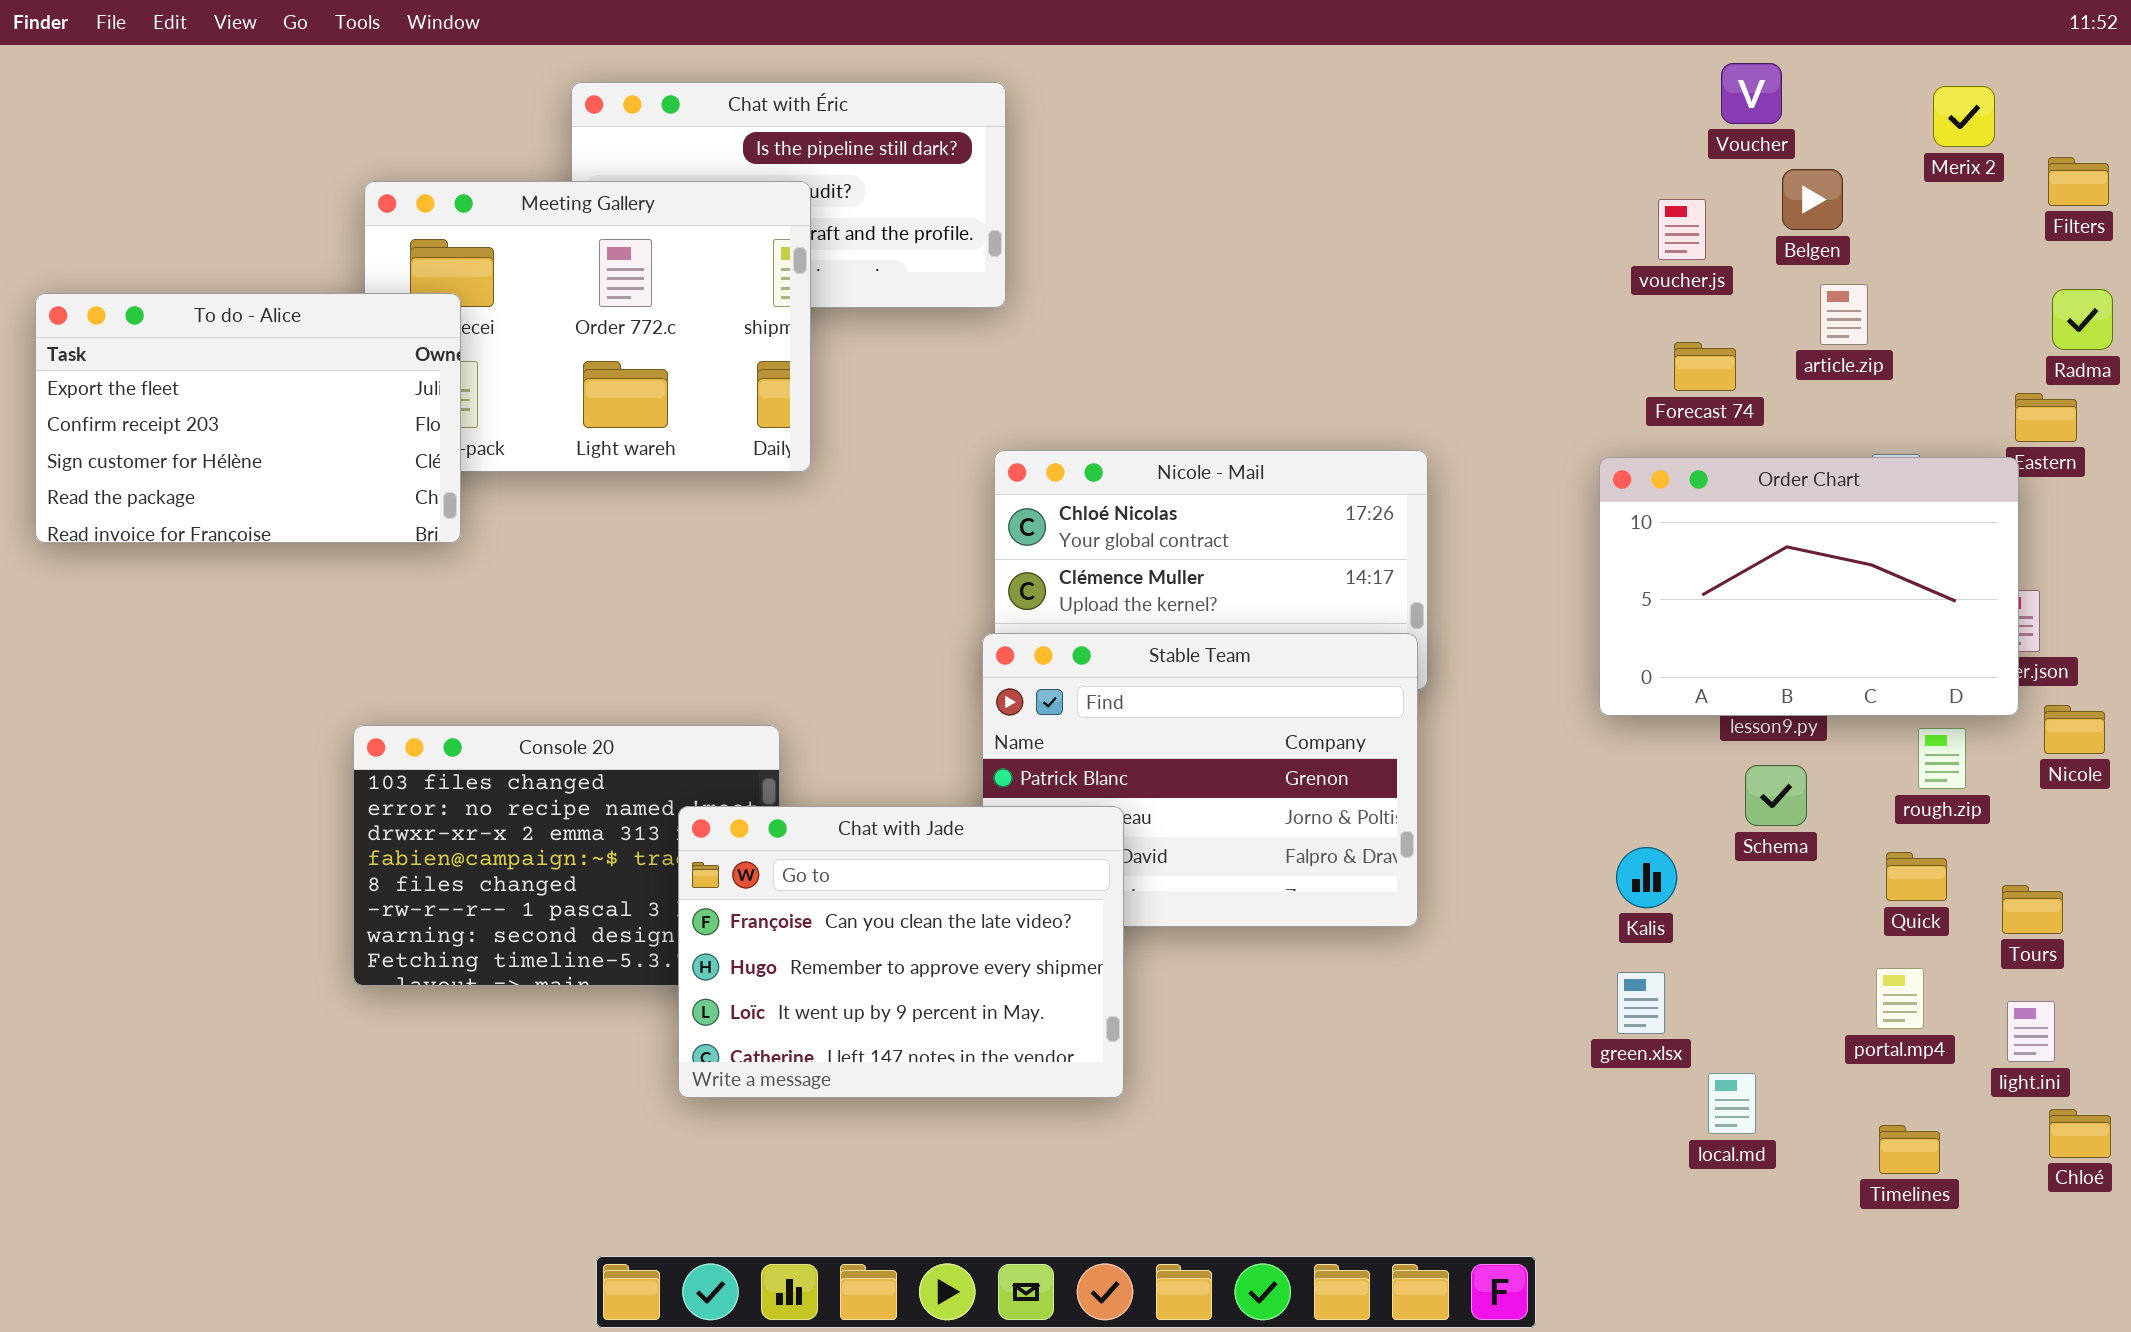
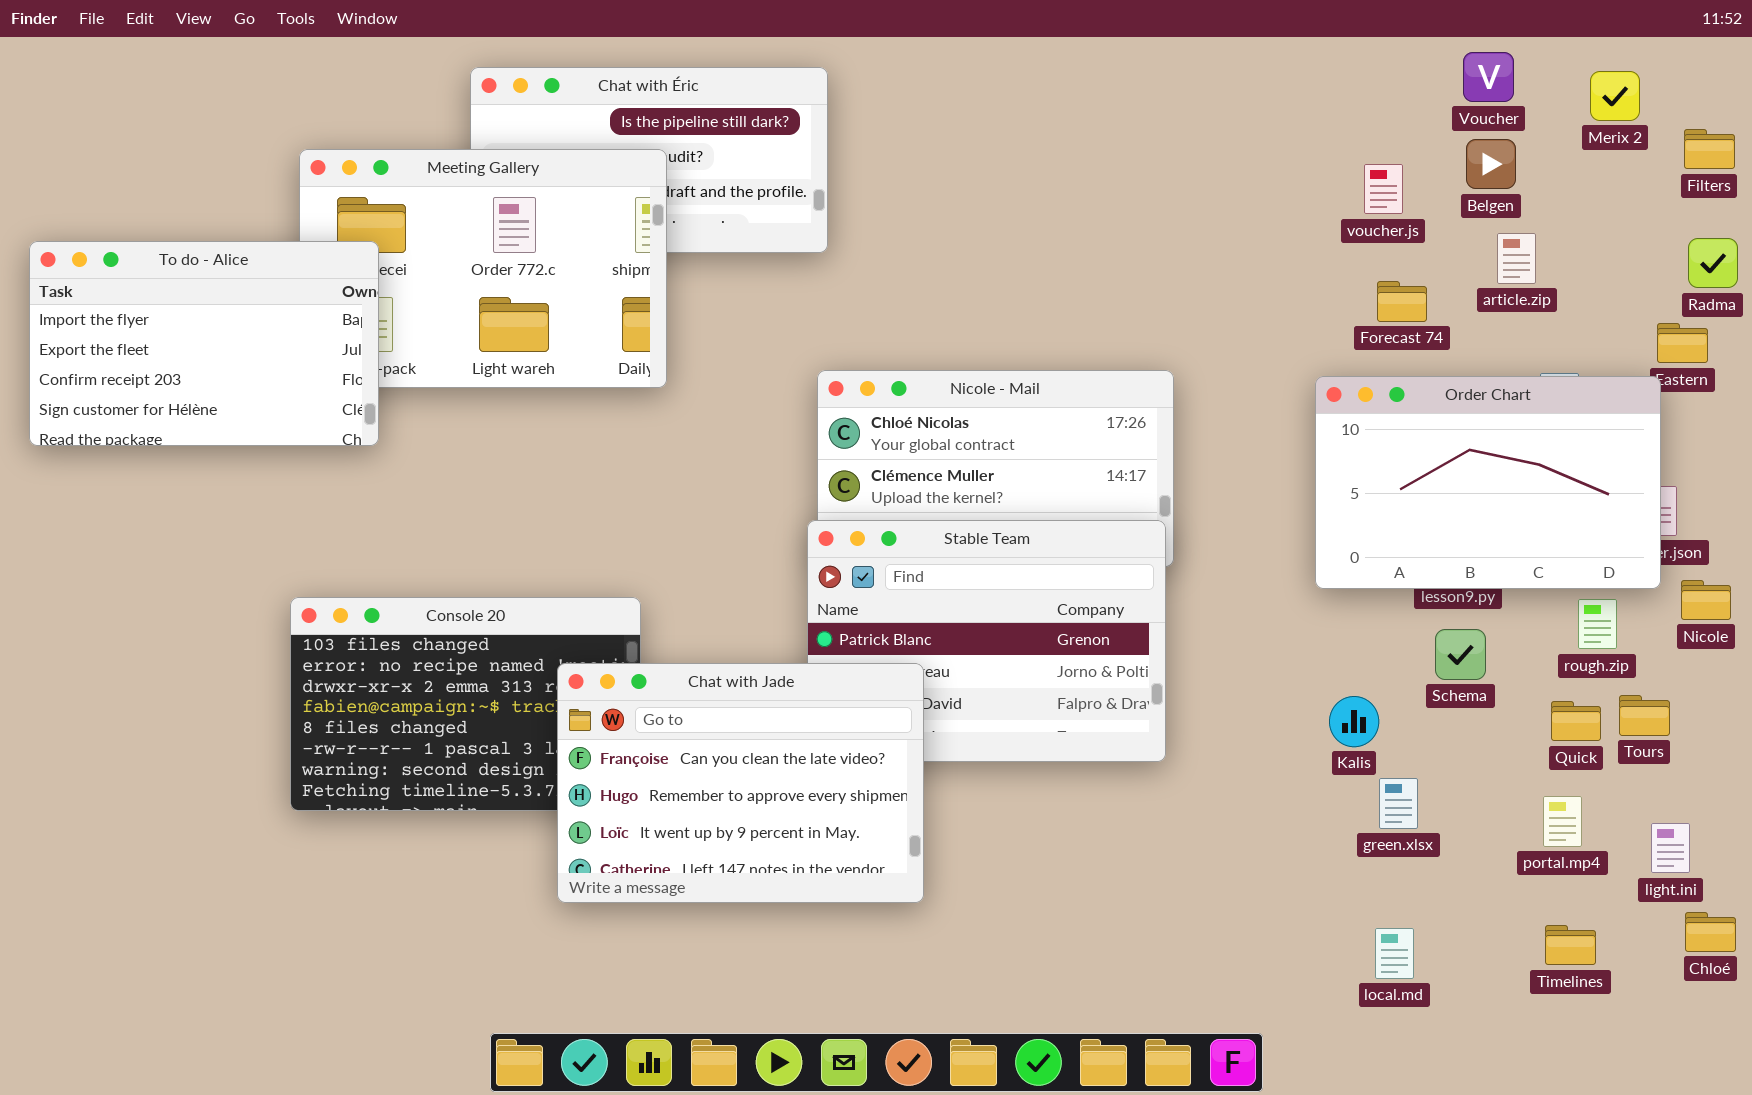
Voucher: [1721,63,1782,124] -> [1463,52,1514,102], moved
To do - Alice: [35,293,461,543] -> [29,241,379,446], scrolled up 1 row
Tours: [2002,885,2063,934] -> [1619,695,1670,736], moved
green.xlsx: [1617,972,1665,1034] -> [1379,778,1418,829], moved
local.md: [1708,1073,1756,1134] -> [1375,928,1414,979], moved

